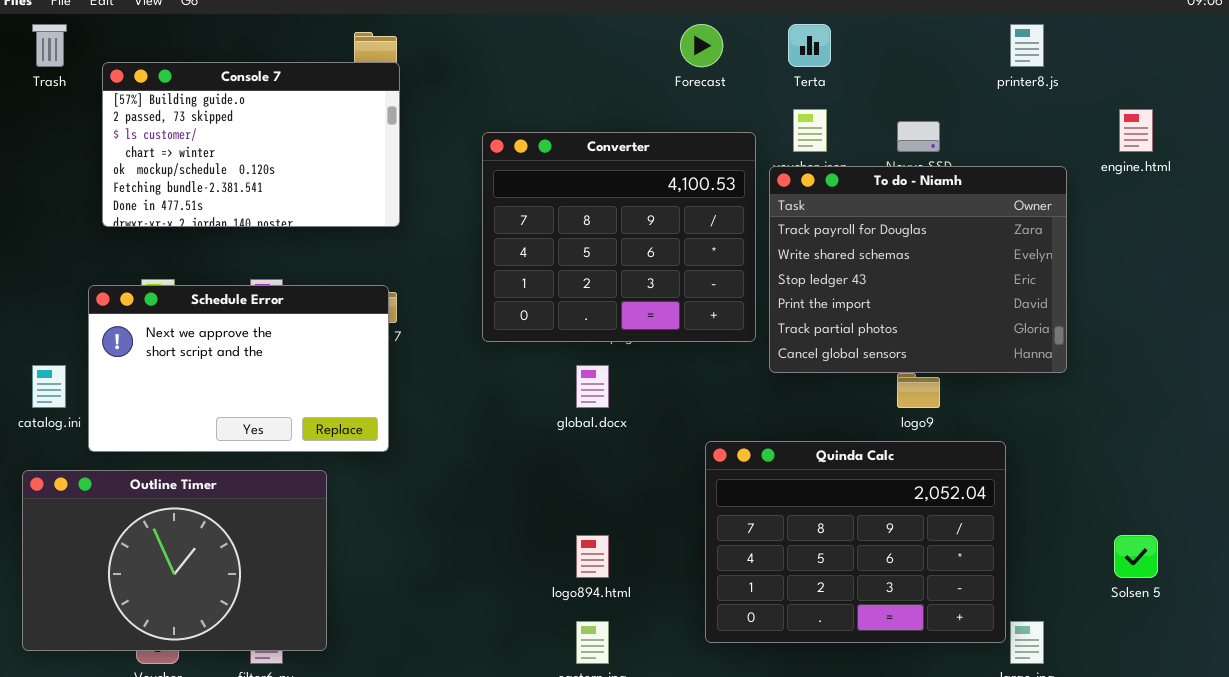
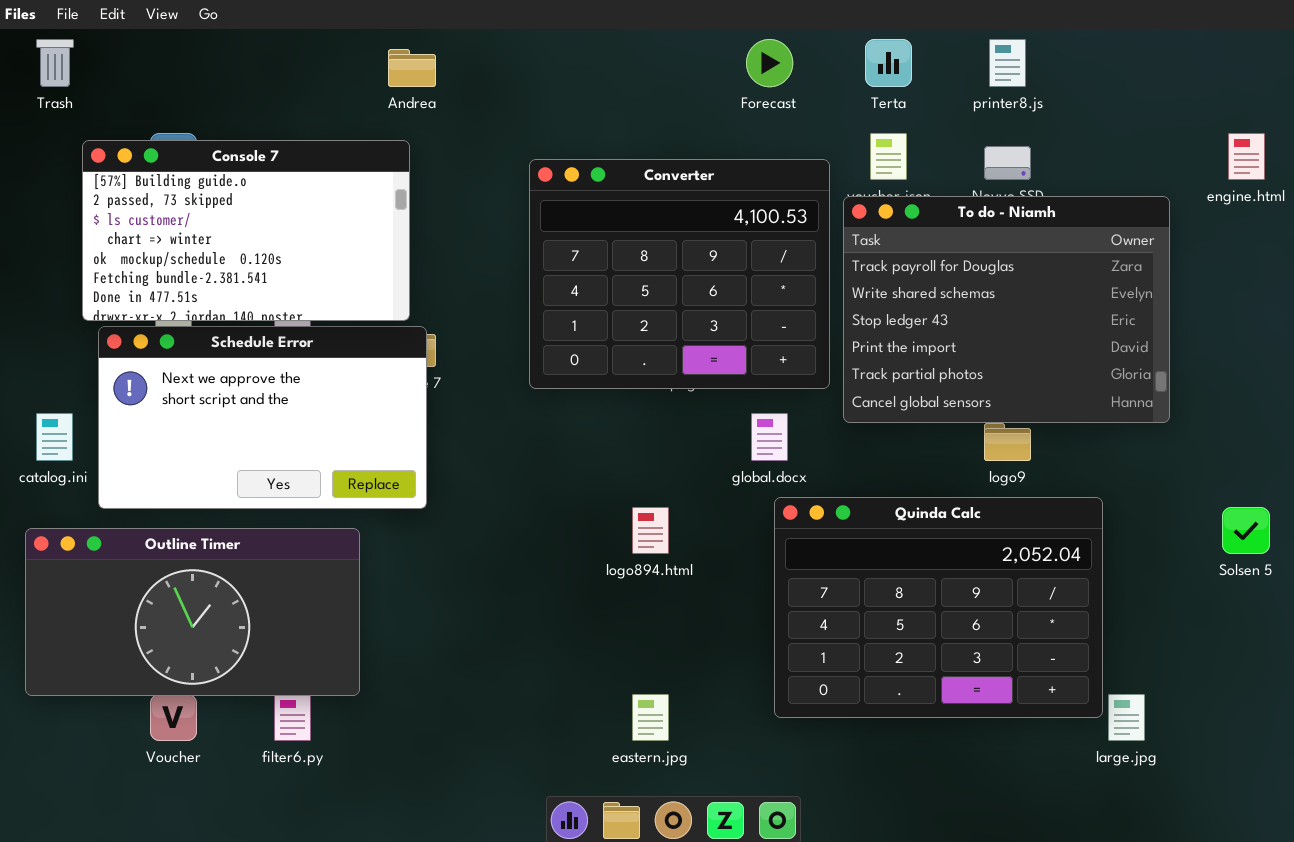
printer8.js: [1010,24,1044,67] -> [989,39,1026,87], moved
Console 7: [102,62,400,227] -> [82,140,410,321], moved
global.docx: [576,365,609,408] -> [751,413,788,461], moved
Outline Timer: [22,470,327,651] -> [25,528,360,696], resized
logo894.html: [576,535,609,578] -> [632,507,669,554], moved
Solsen 5: [1114,535,1158,578] -> [1222,507,1270,554], moved

